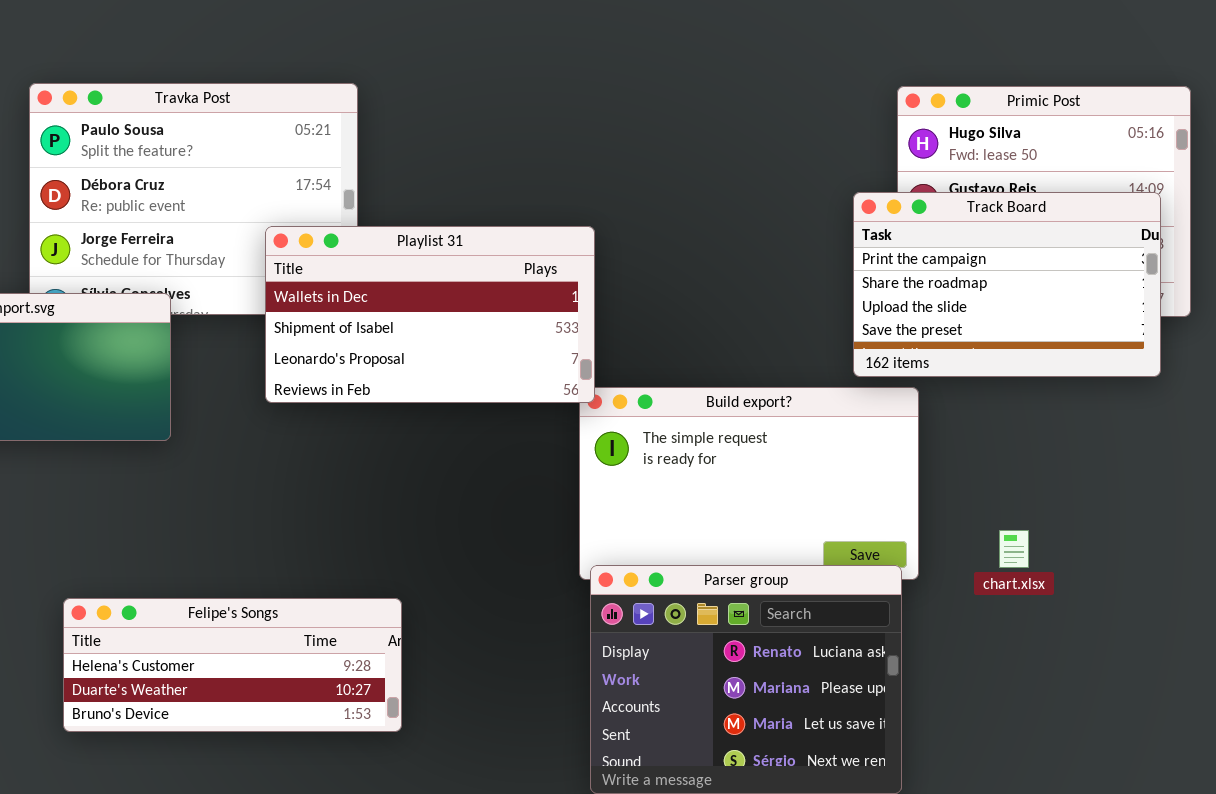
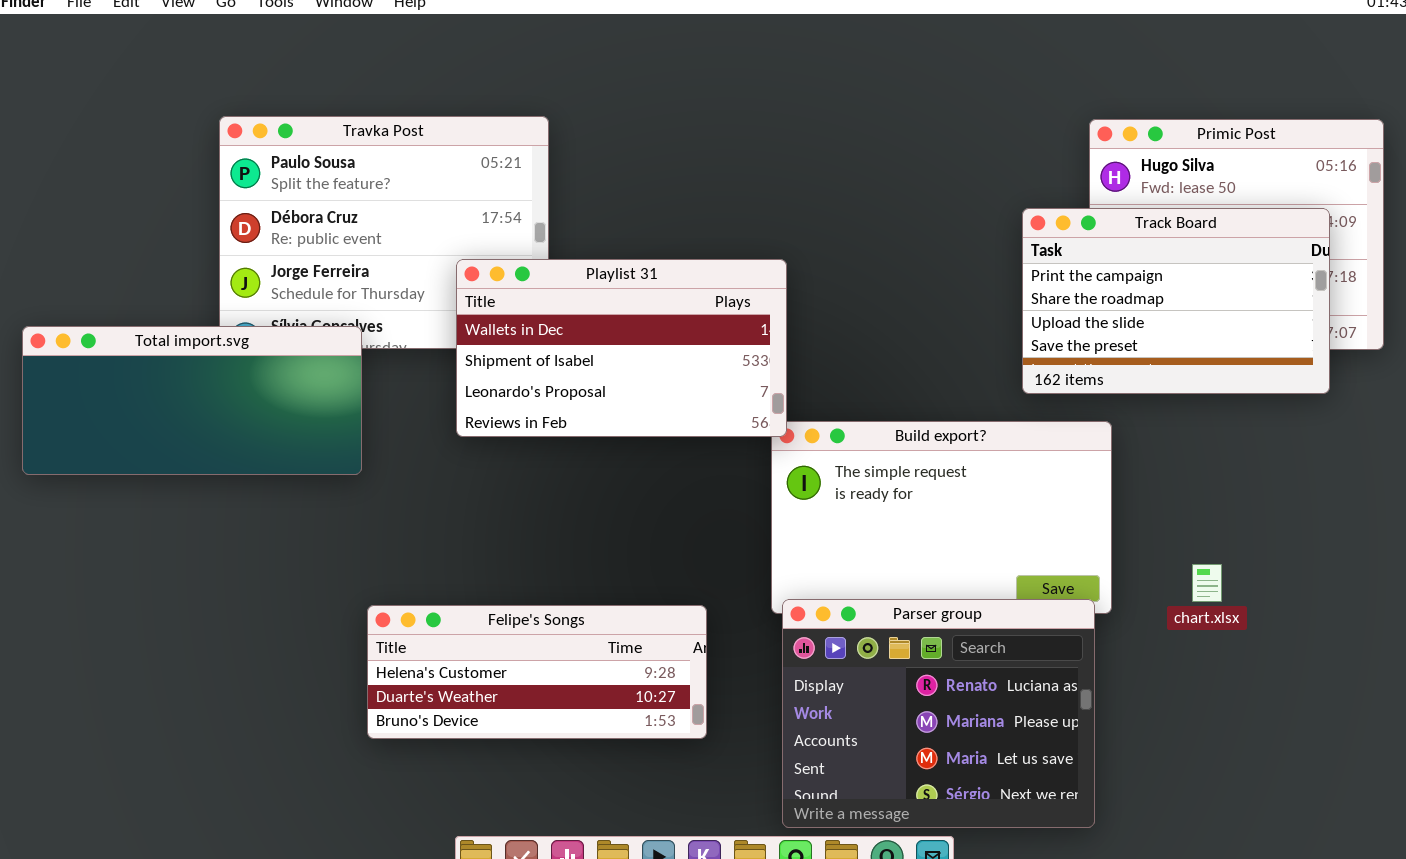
Track Board: [853,192,1161,377] -> [1022,208,1330,394], moved
Felipe's Songs: [63,598,402,732] -> [367,605,707,739], moved

